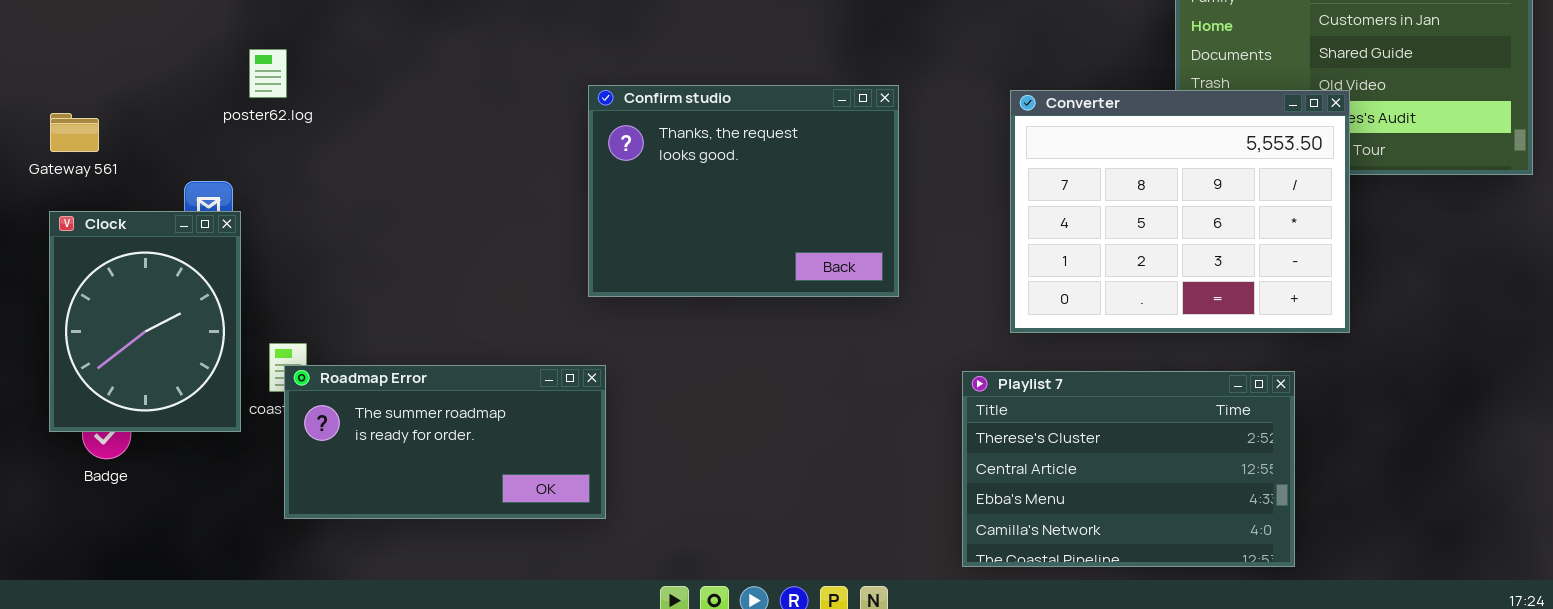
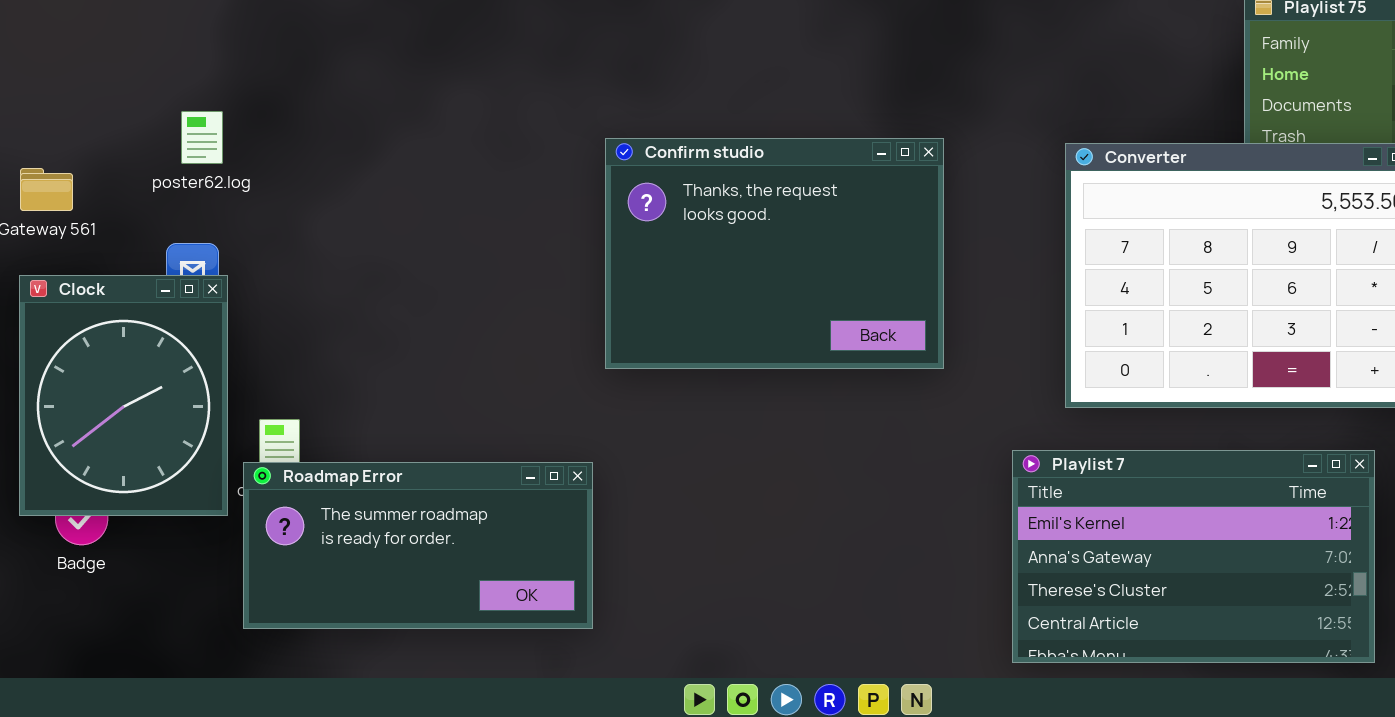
poster62.log: [249,49,287,98] -> [181,111,223,164], moved
Roadmap Error: [284,365,606,519] -> [243,462,593,629], moved
Playlist 7: [962,371,1295,567] -> [1012,450,1375,663], scrolled up 2 rows

